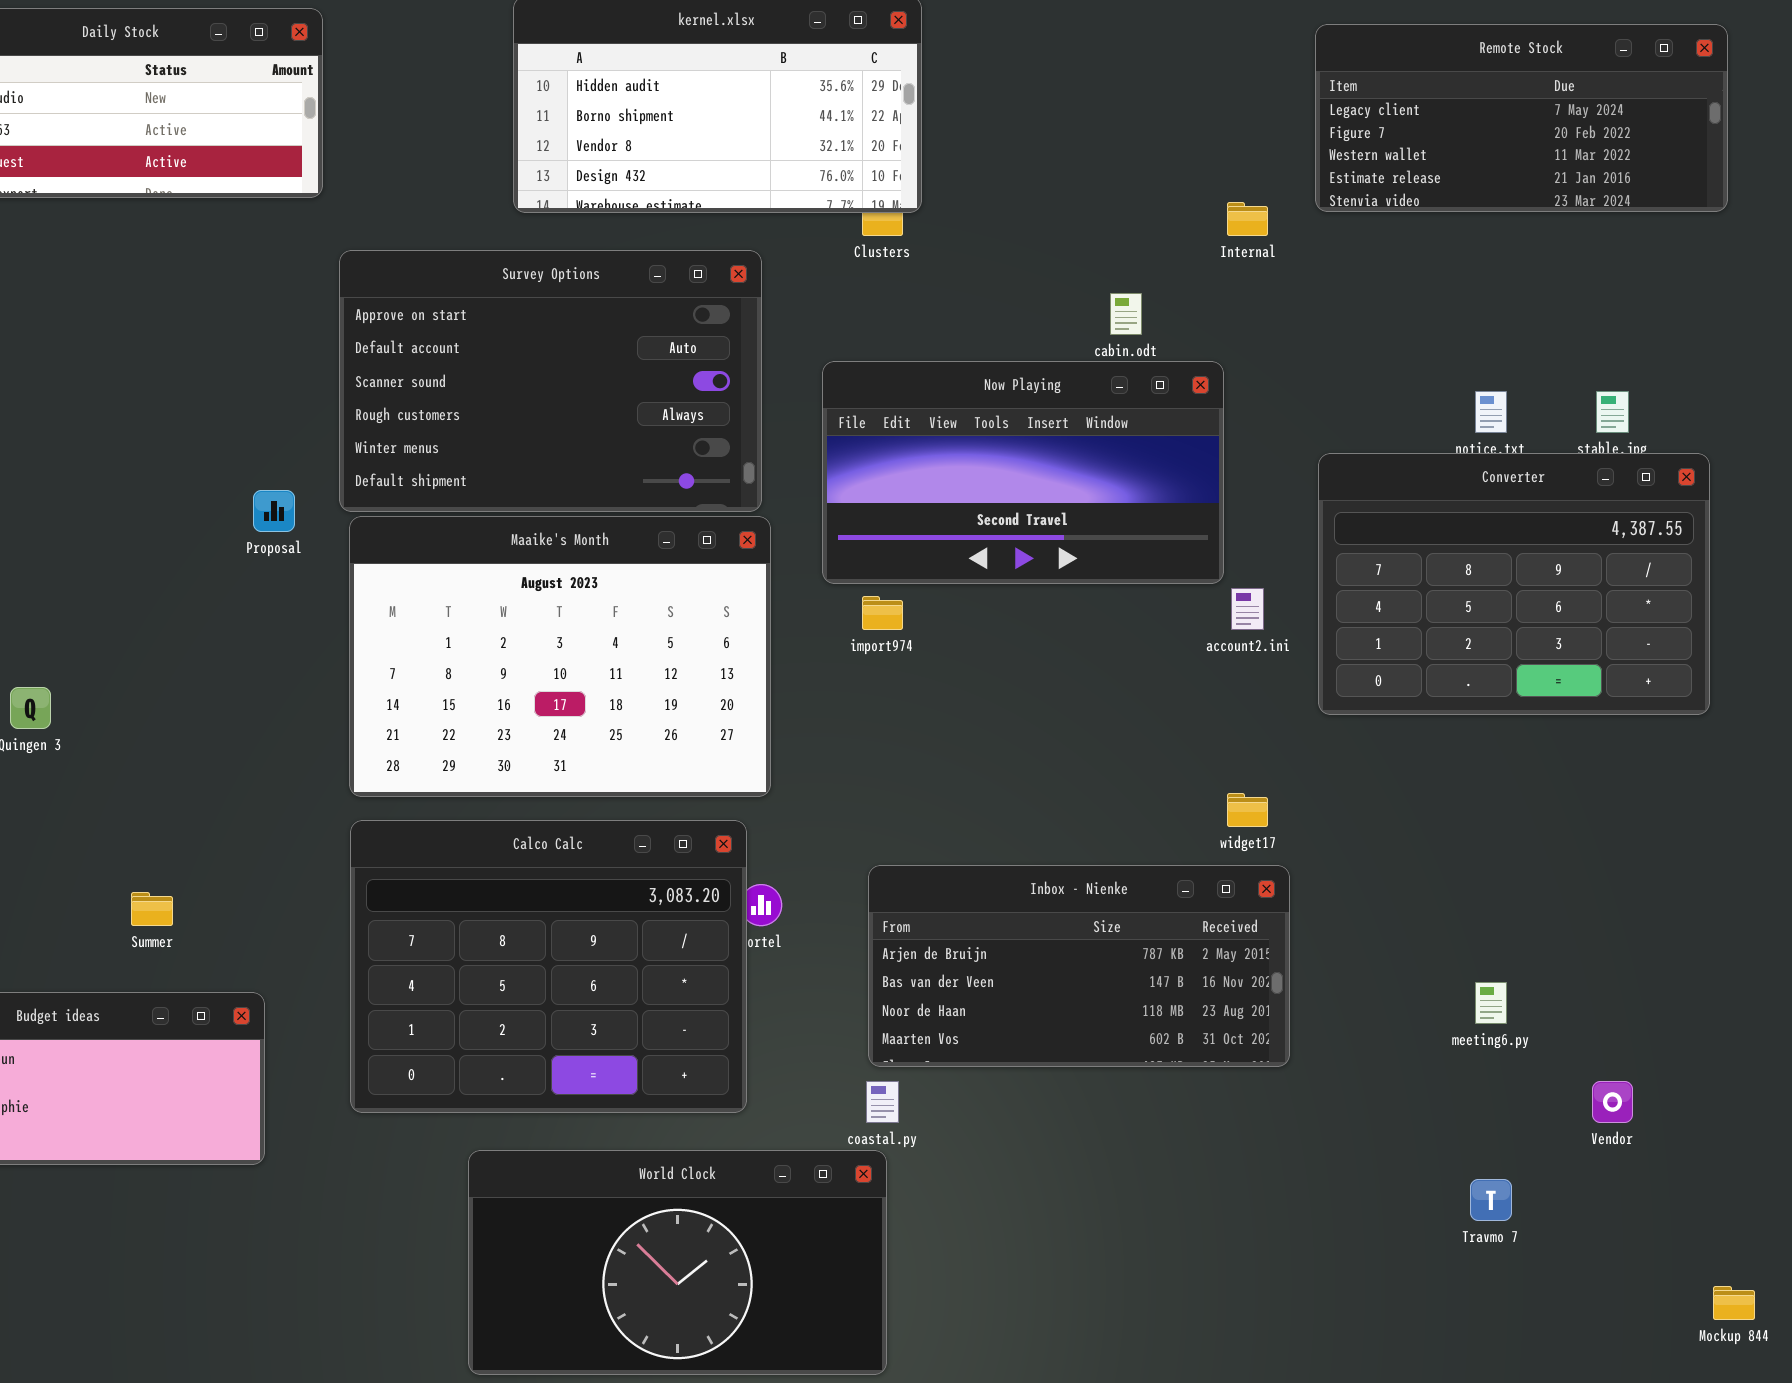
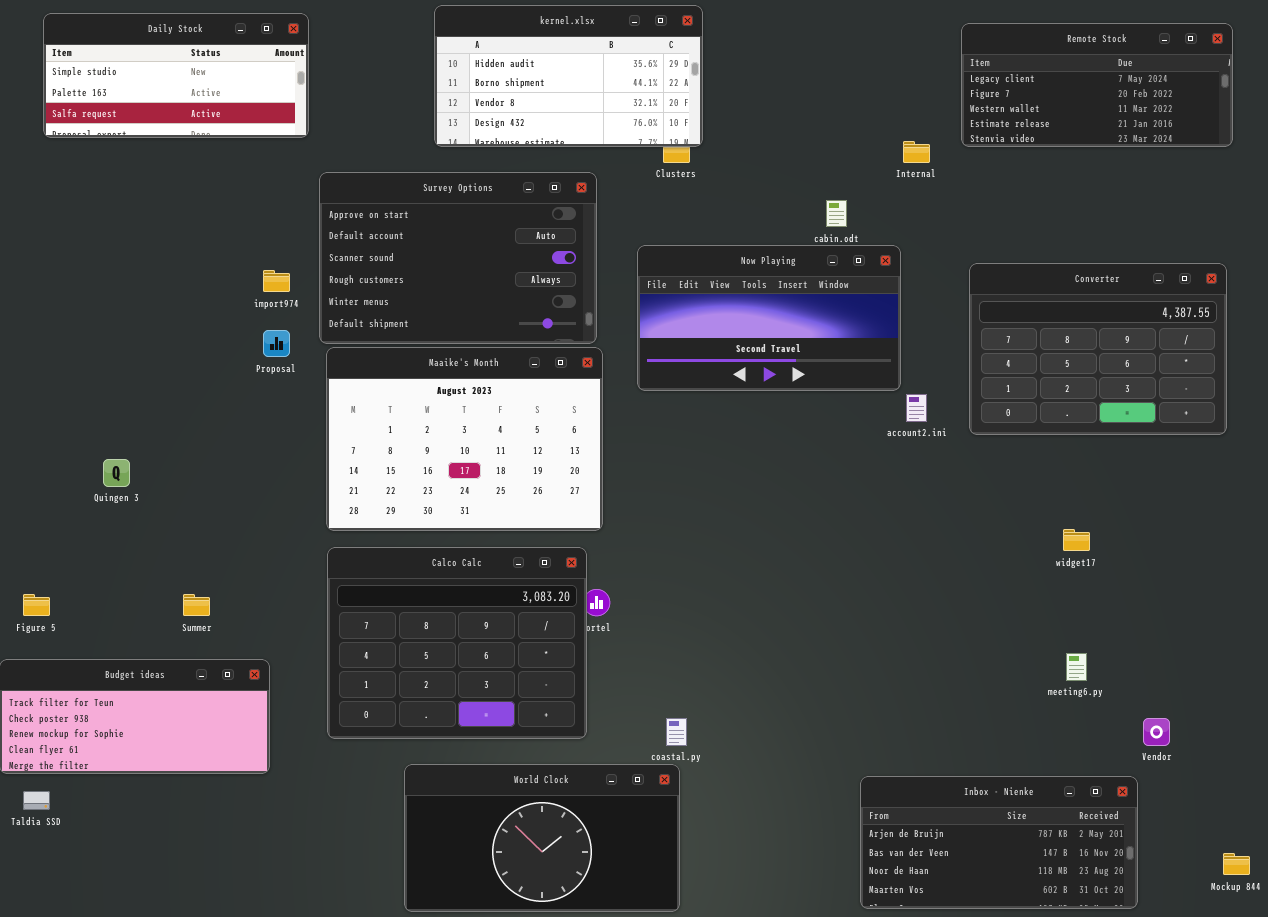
Converter: [1318,453,1710,715] -> [969,263,1227,435], moved
import974: [862,596,903,630] -> [263,270,290,292], moved
widget17: [1227,793,1268,827] -> [1063,529,1090,551], moved
Inbox - Nienke: [868,865,1290,1067] -> [860,776,1138,909], moved

